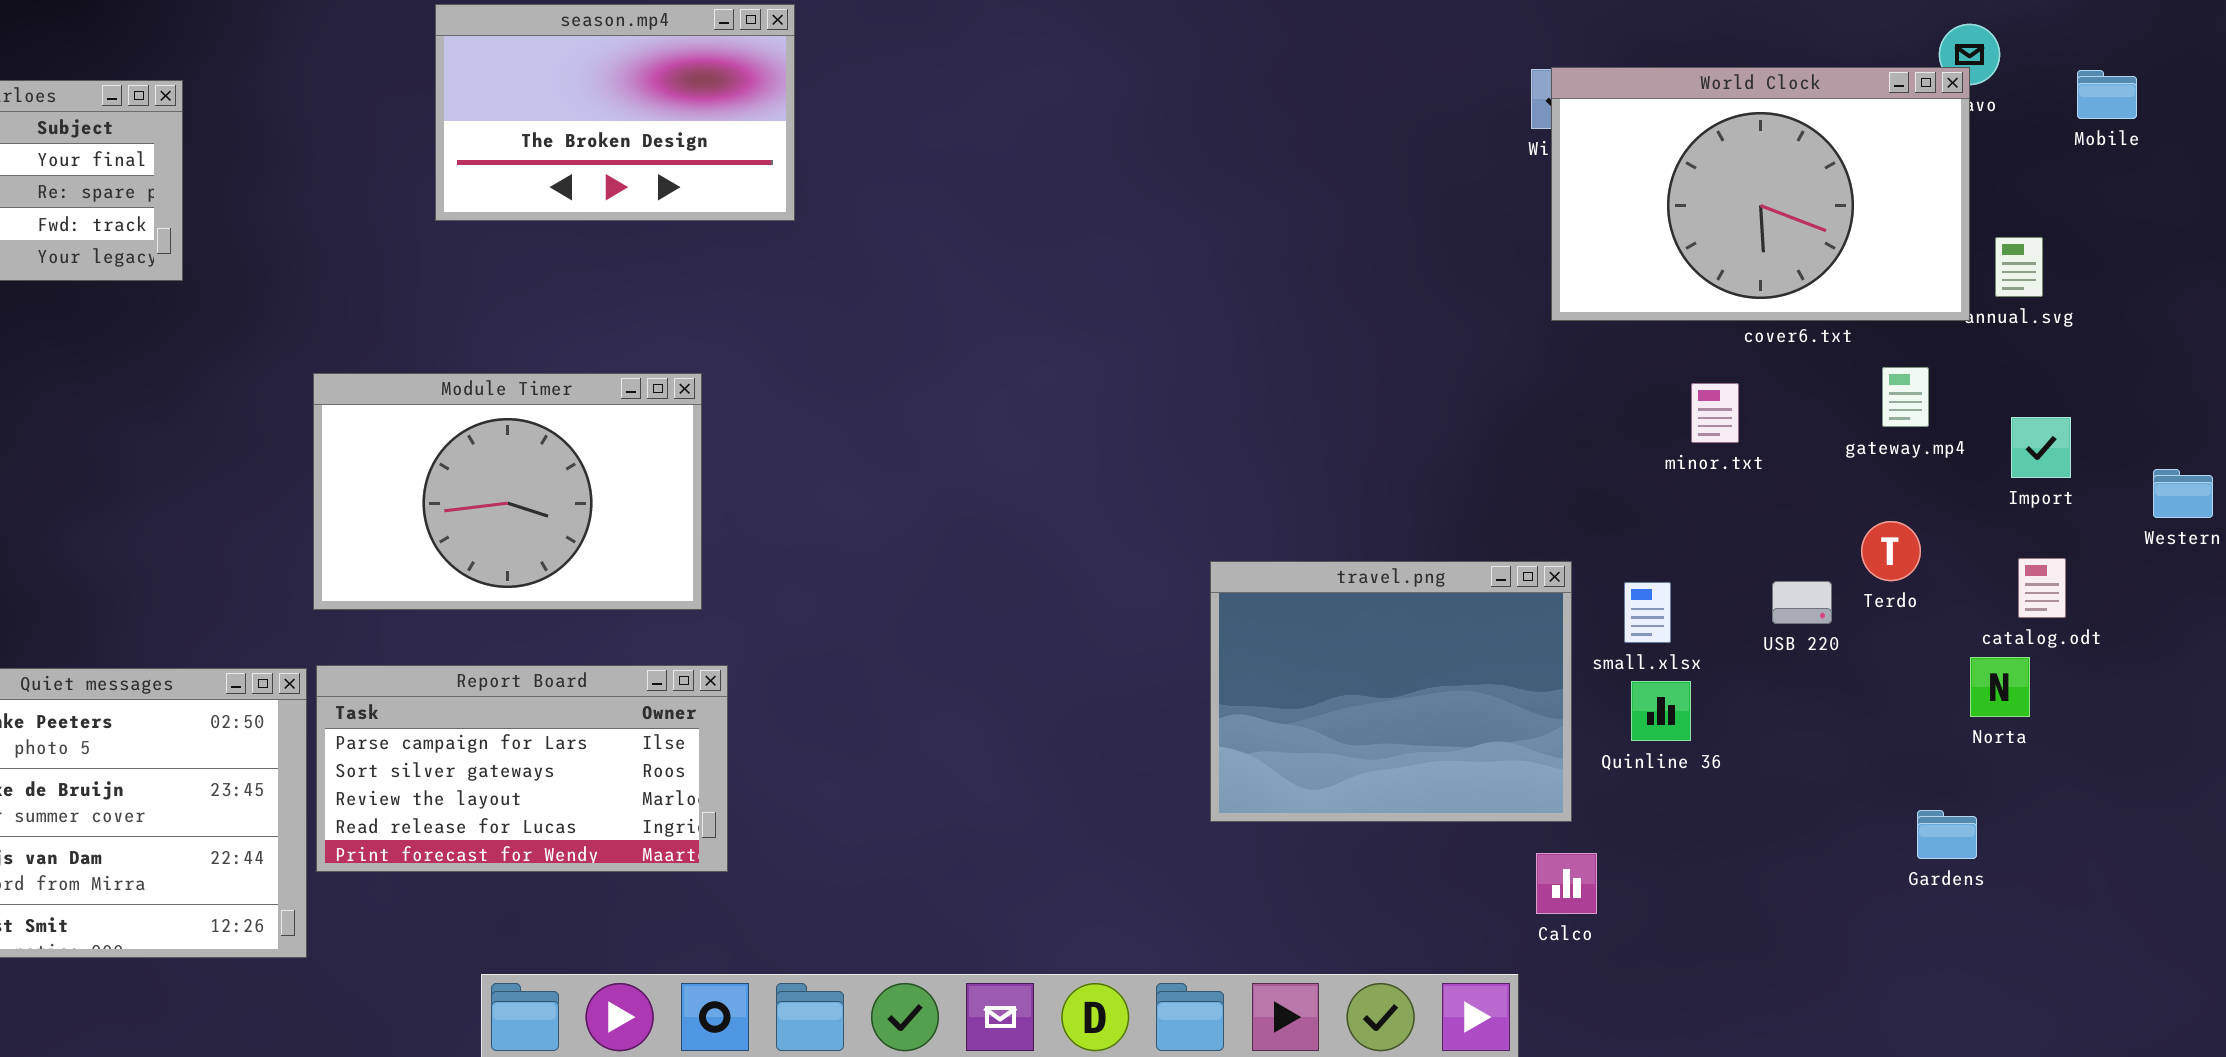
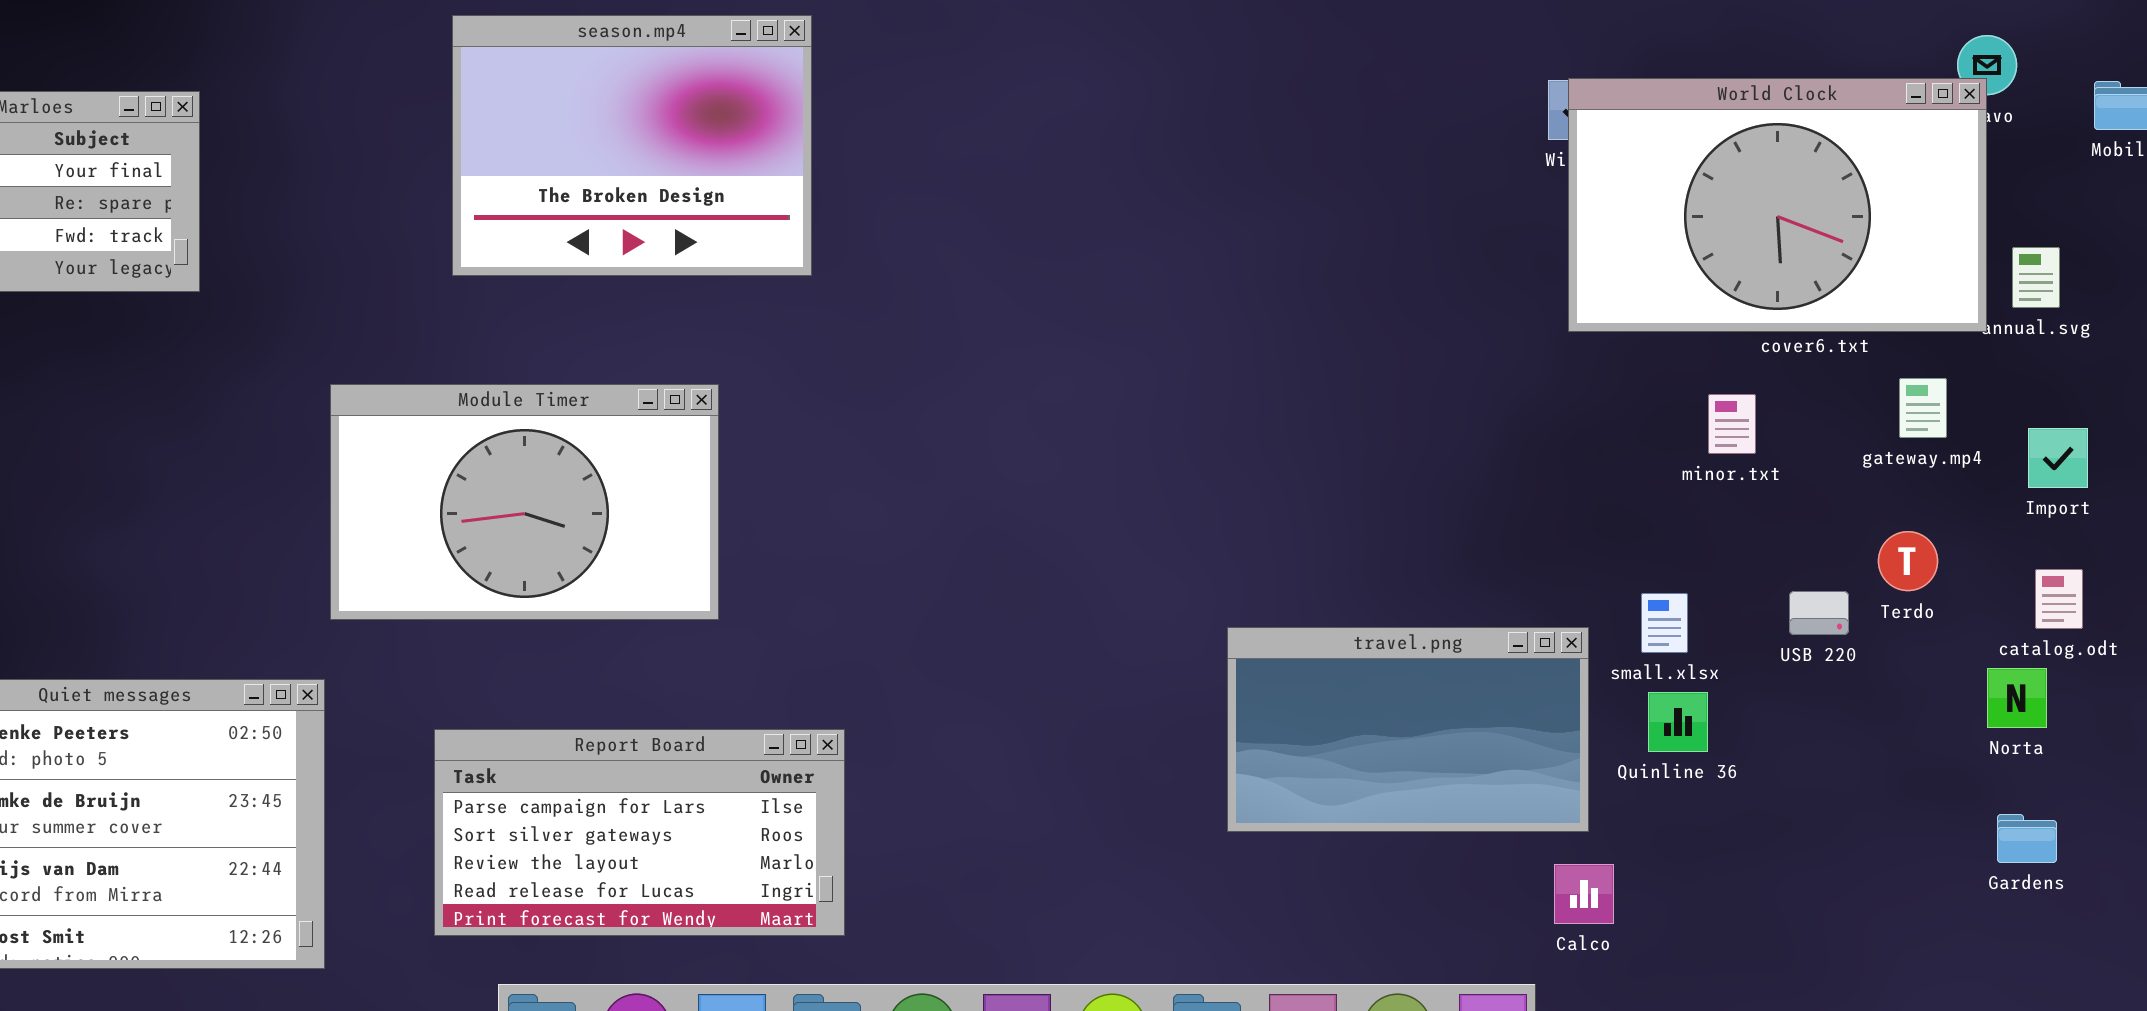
season.mp4: [435,4,795,221] -> [452,15,812,276], resized
travel.png: [1210,561,1572,822] -> [1227,627,1589,832], resized
Report Board: [316,665,728,872] -> [434,729,845,936], moved
Gardens: [1917,810,1977,859] -> [1997,814,2057,863], moved

